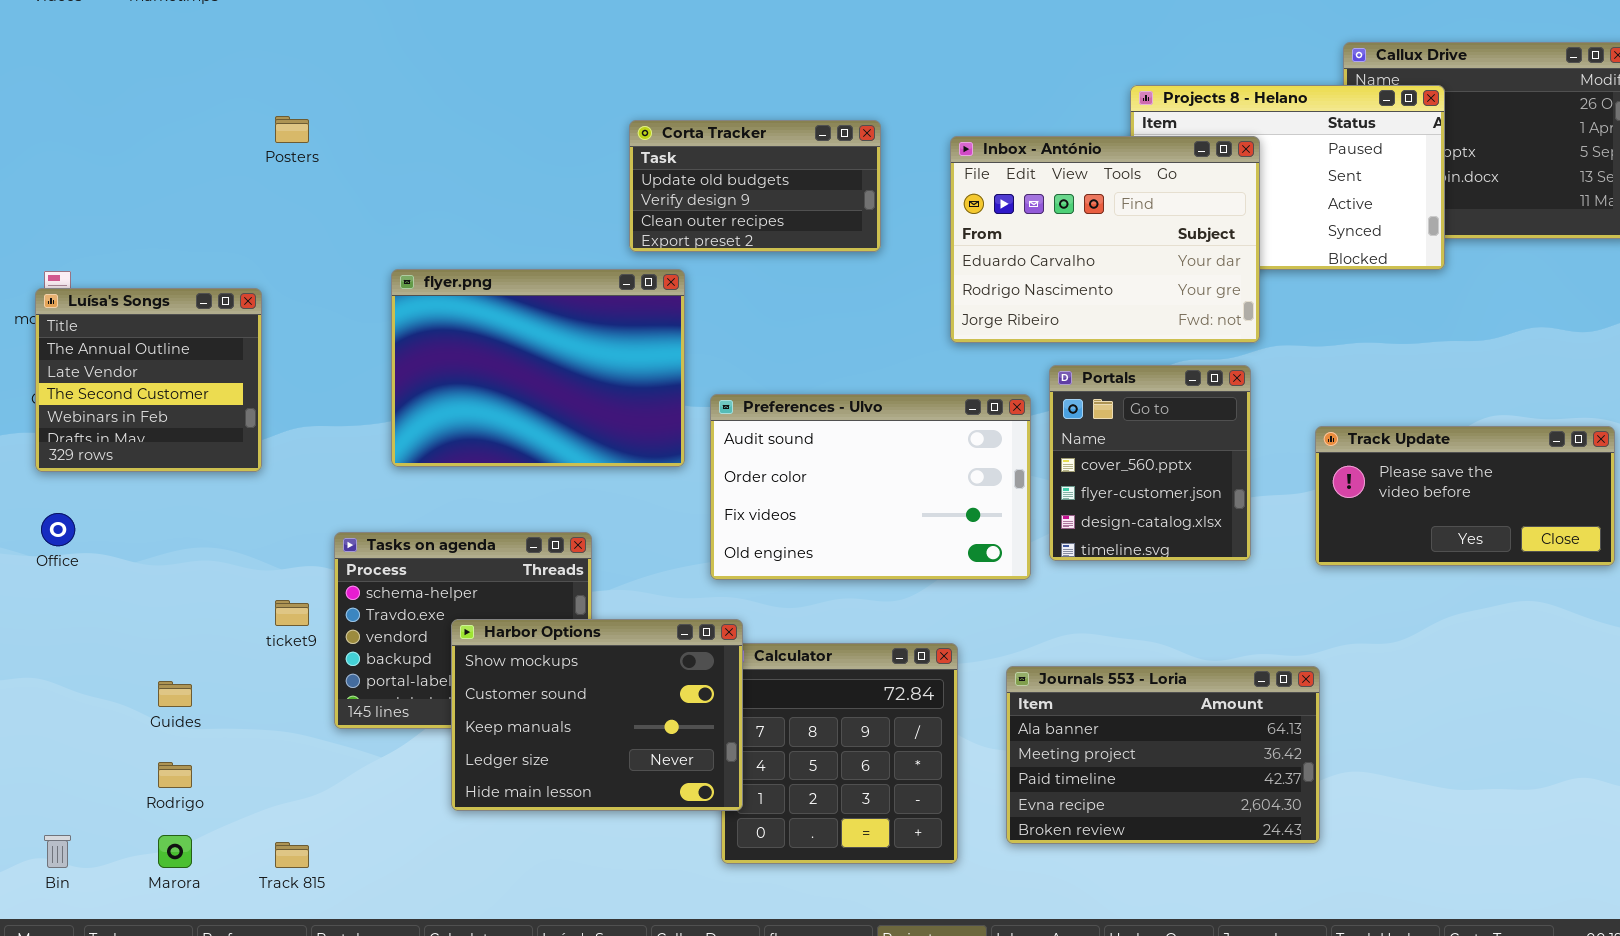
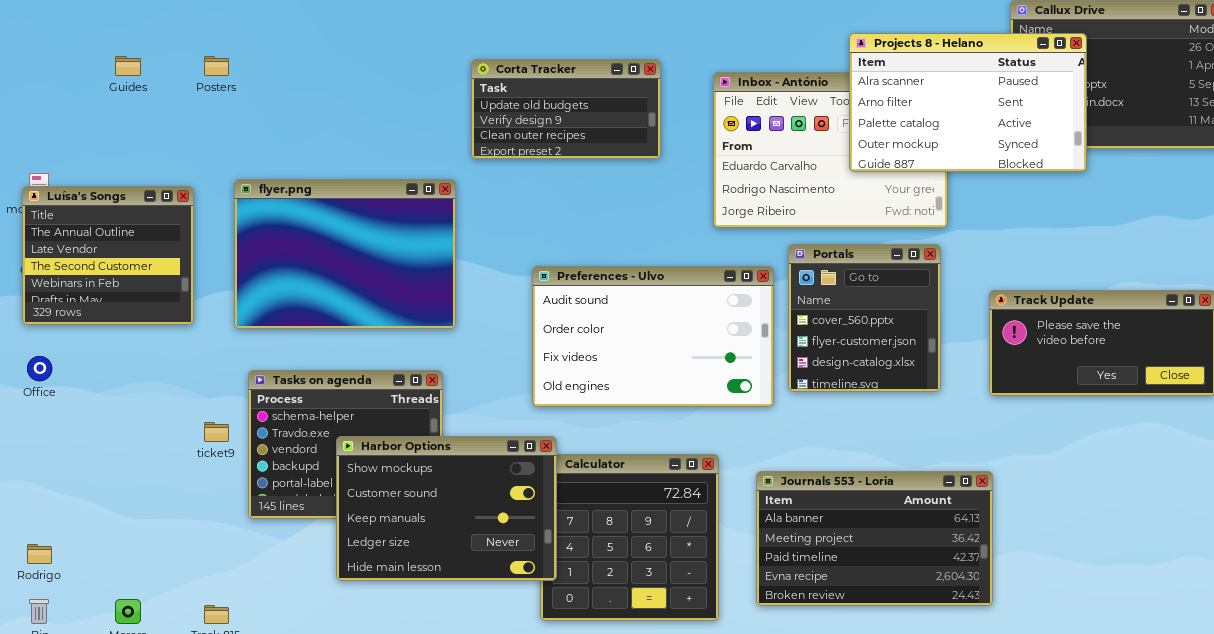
Projects 8 - Helano: [1130,85,1445,270] -> [849,33,1087,172], raised
flyer.png: [391,269,685,467] -> [234,179,456,329], moved
Guides: [158,681,192,707] -> [115,56,141,76], moved
Rodrigo: [158,762,192,788] -> [27,544,52,564], moved

